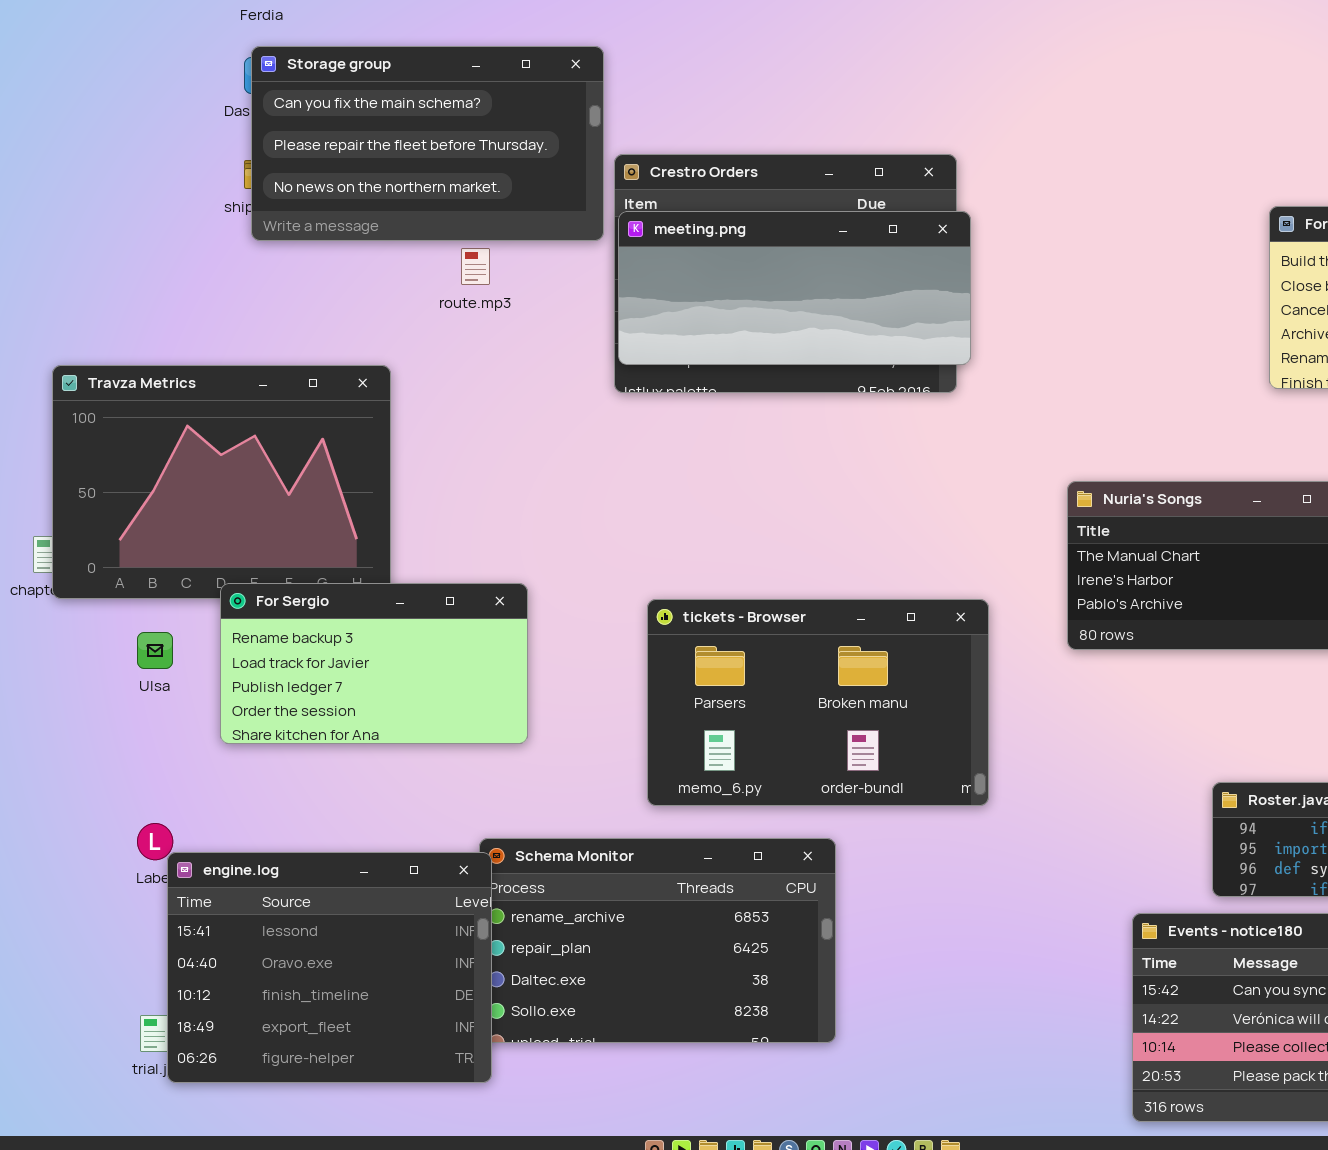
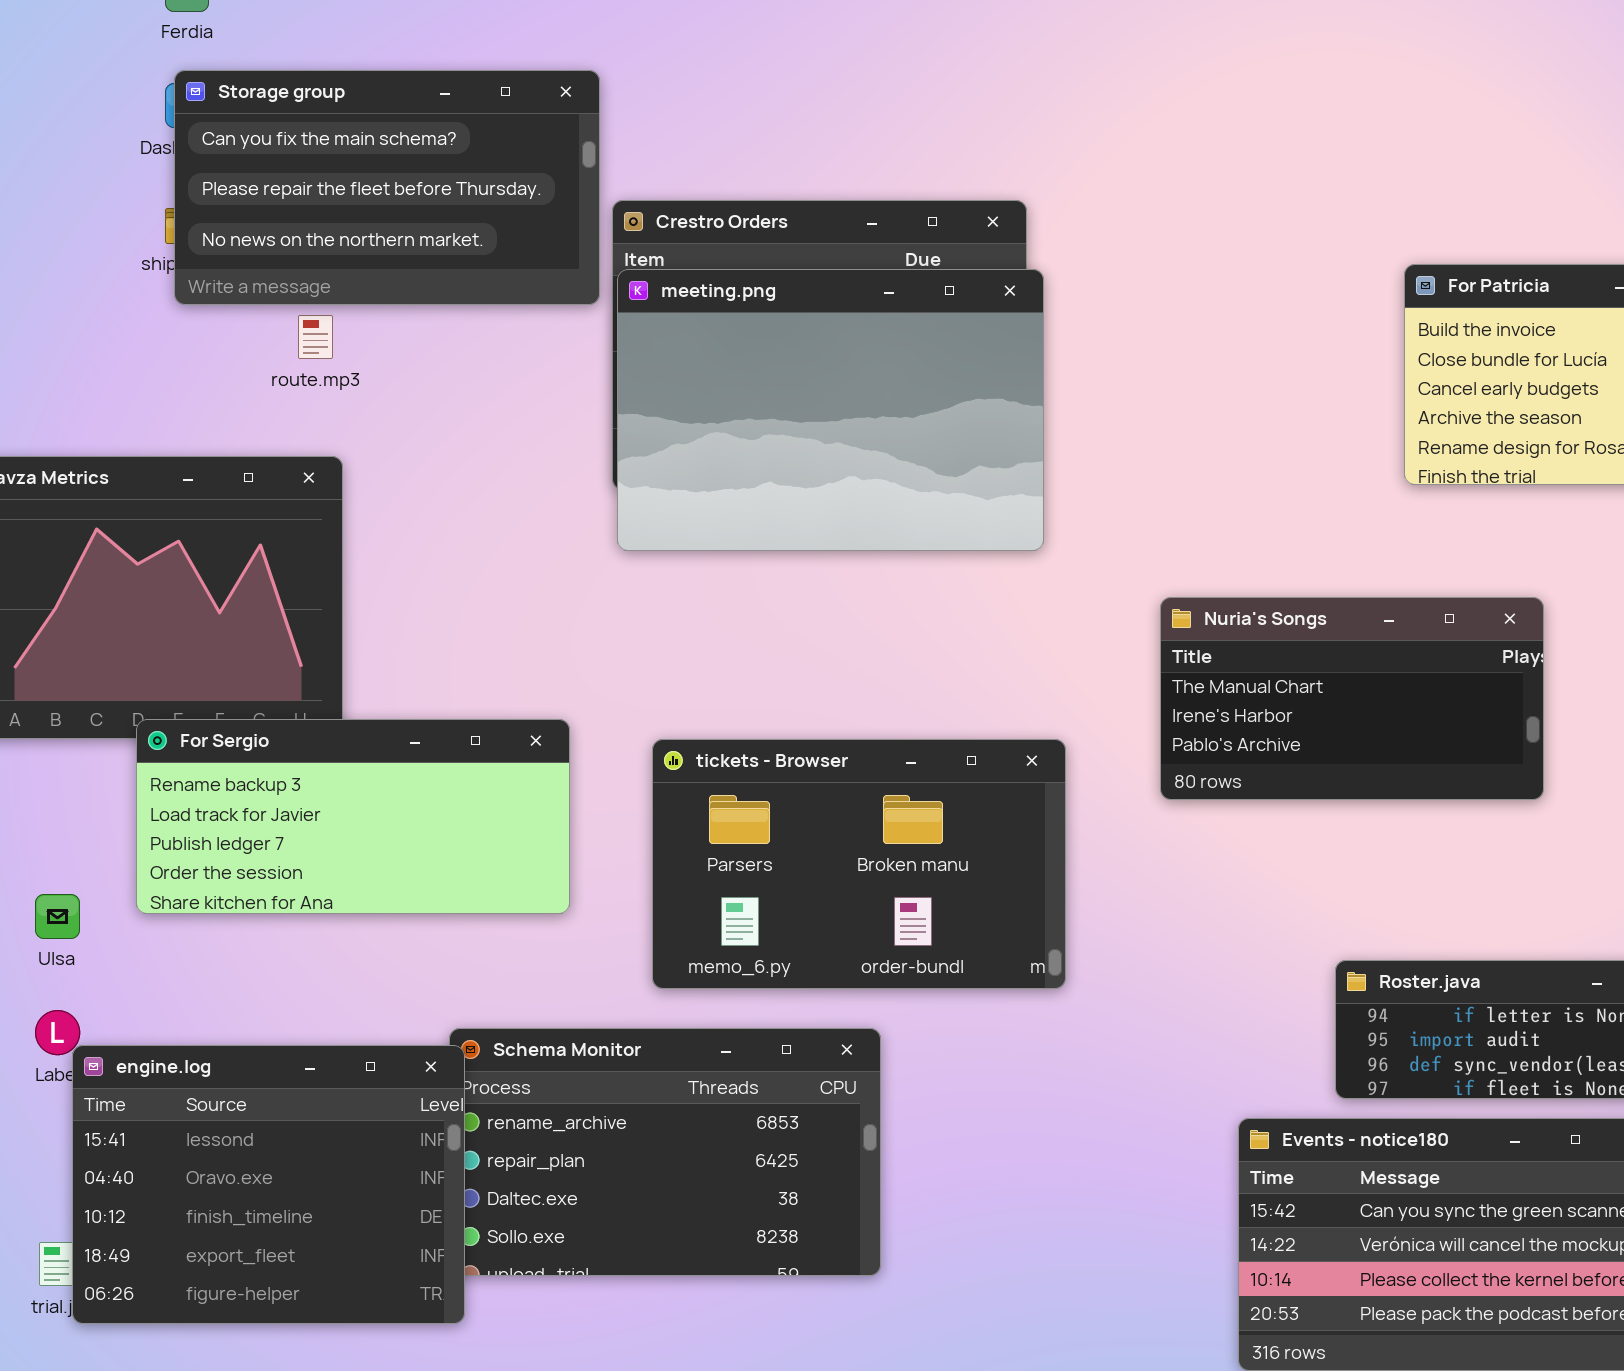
meeting.png: [618,211,971,365] -> [617,269,1044,551], resized
route.mp3: [461,248,490,285] -> [298,315,333,359], moved
For Sergio: [220,583,528,744] -> [136,719,570,914], resized
Ulsa: [137,632,173,669] -> [35,894,80,939], moved

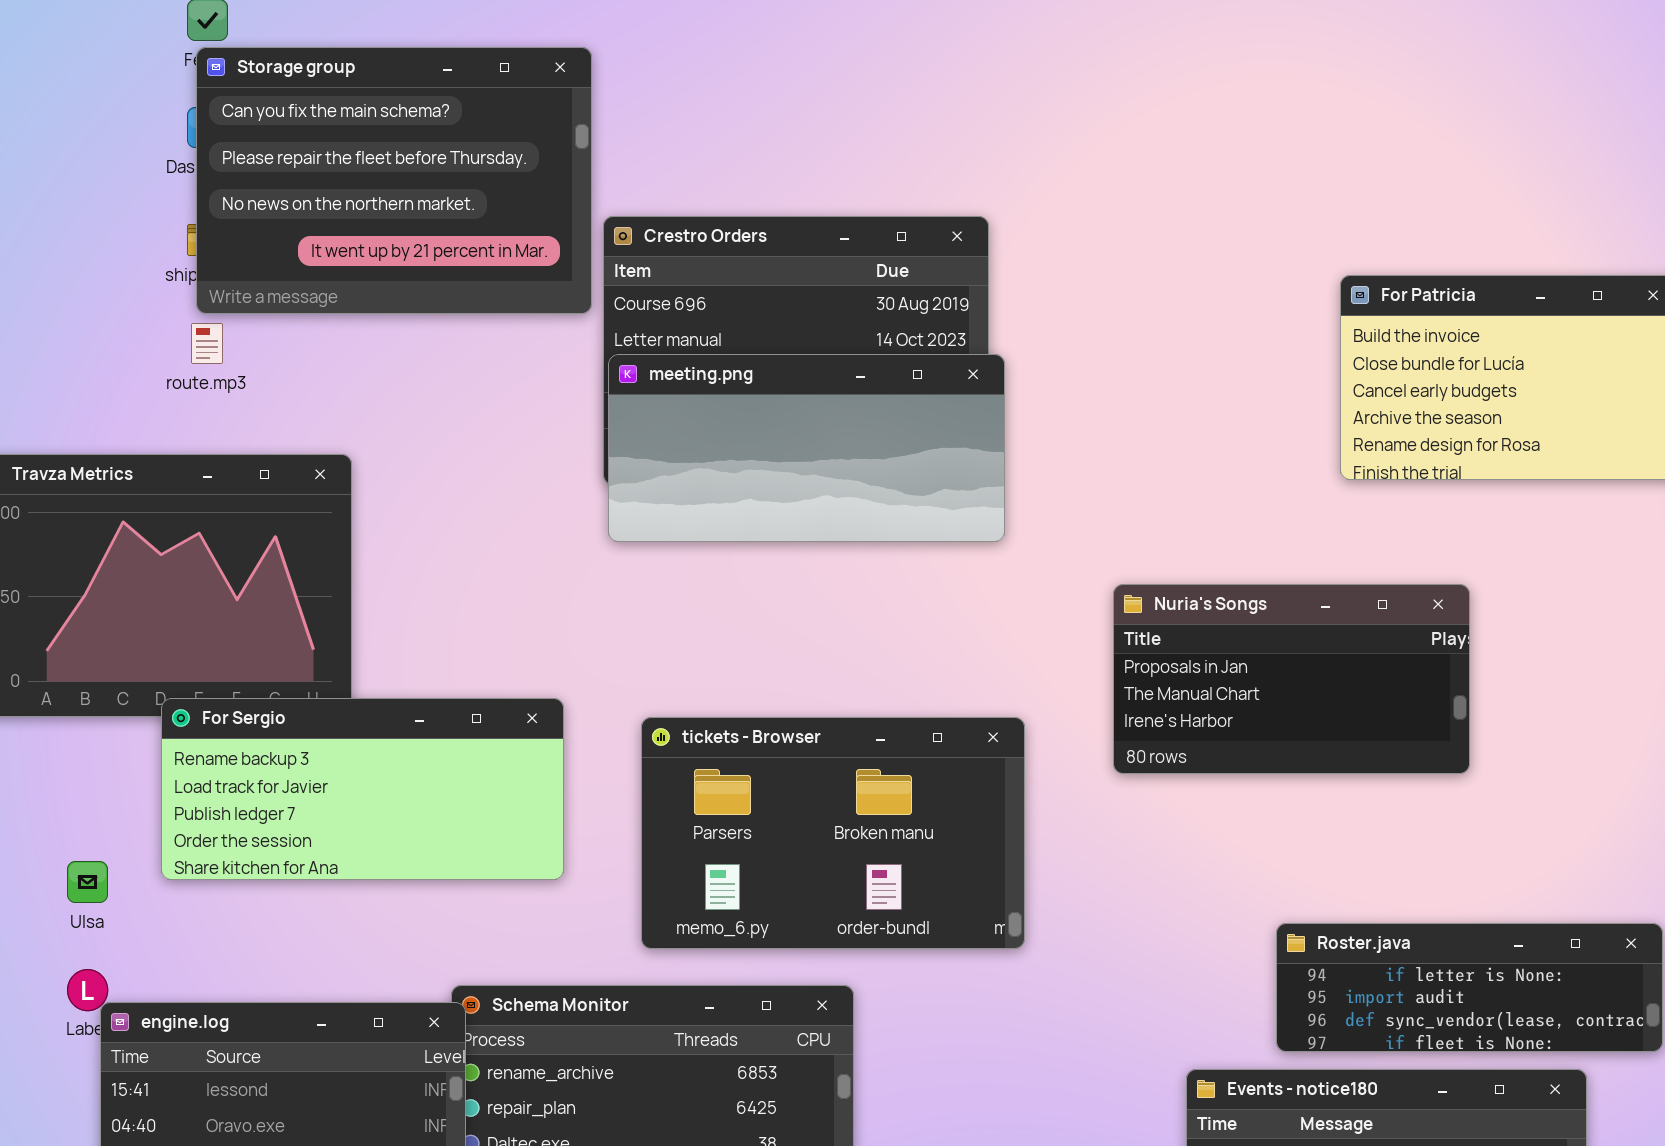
Storage group: [174,70,600,305] -> [196,47,592,314], resized
meeting.png: [617,269,1044,551] -> [608,354,1005,542], resized
route.mp3: [298,315,333,359] -> [191,323,223,364], moved
Nuria's Songs: [1160,597,1544,800] -> [1113,584,1470,774], scrolled up 1 row

